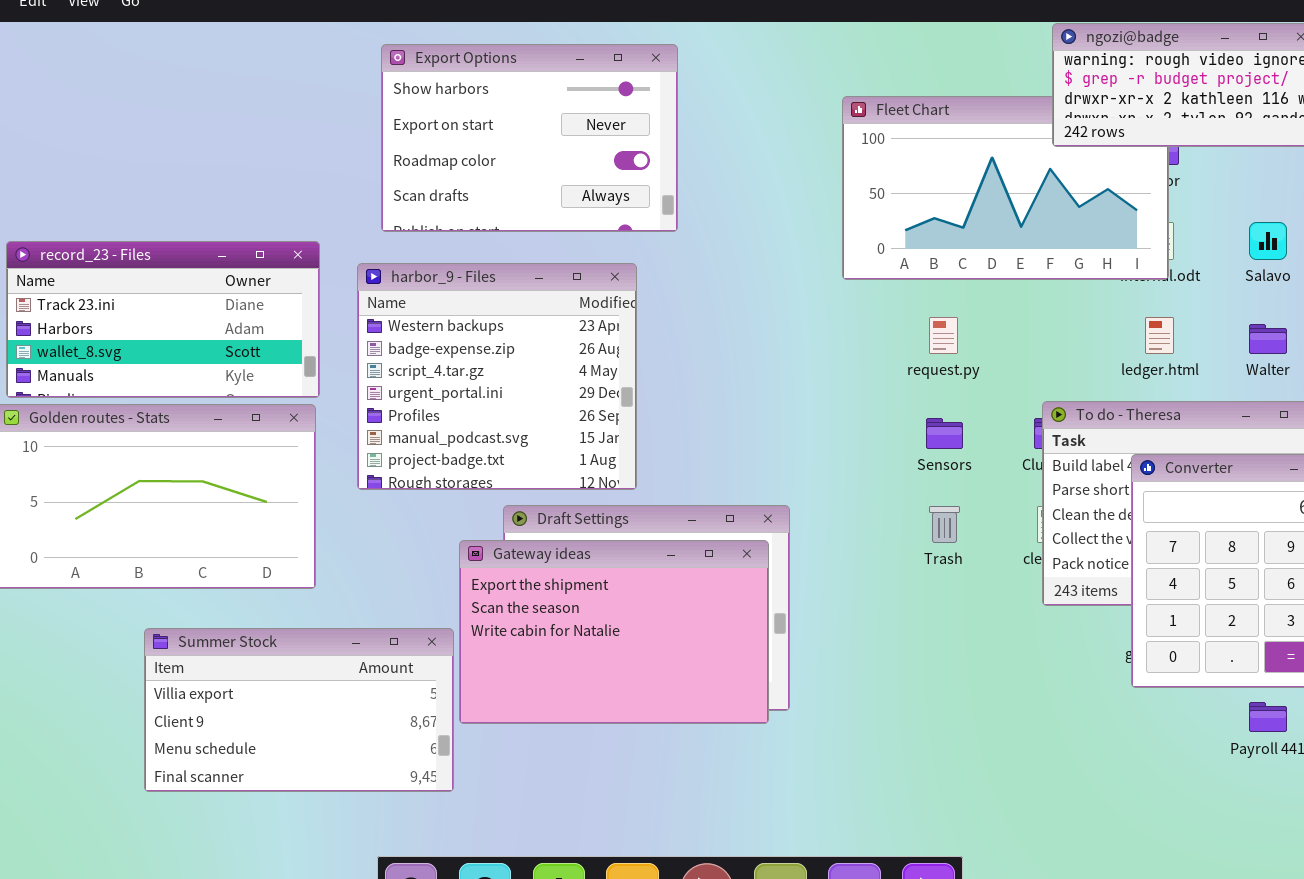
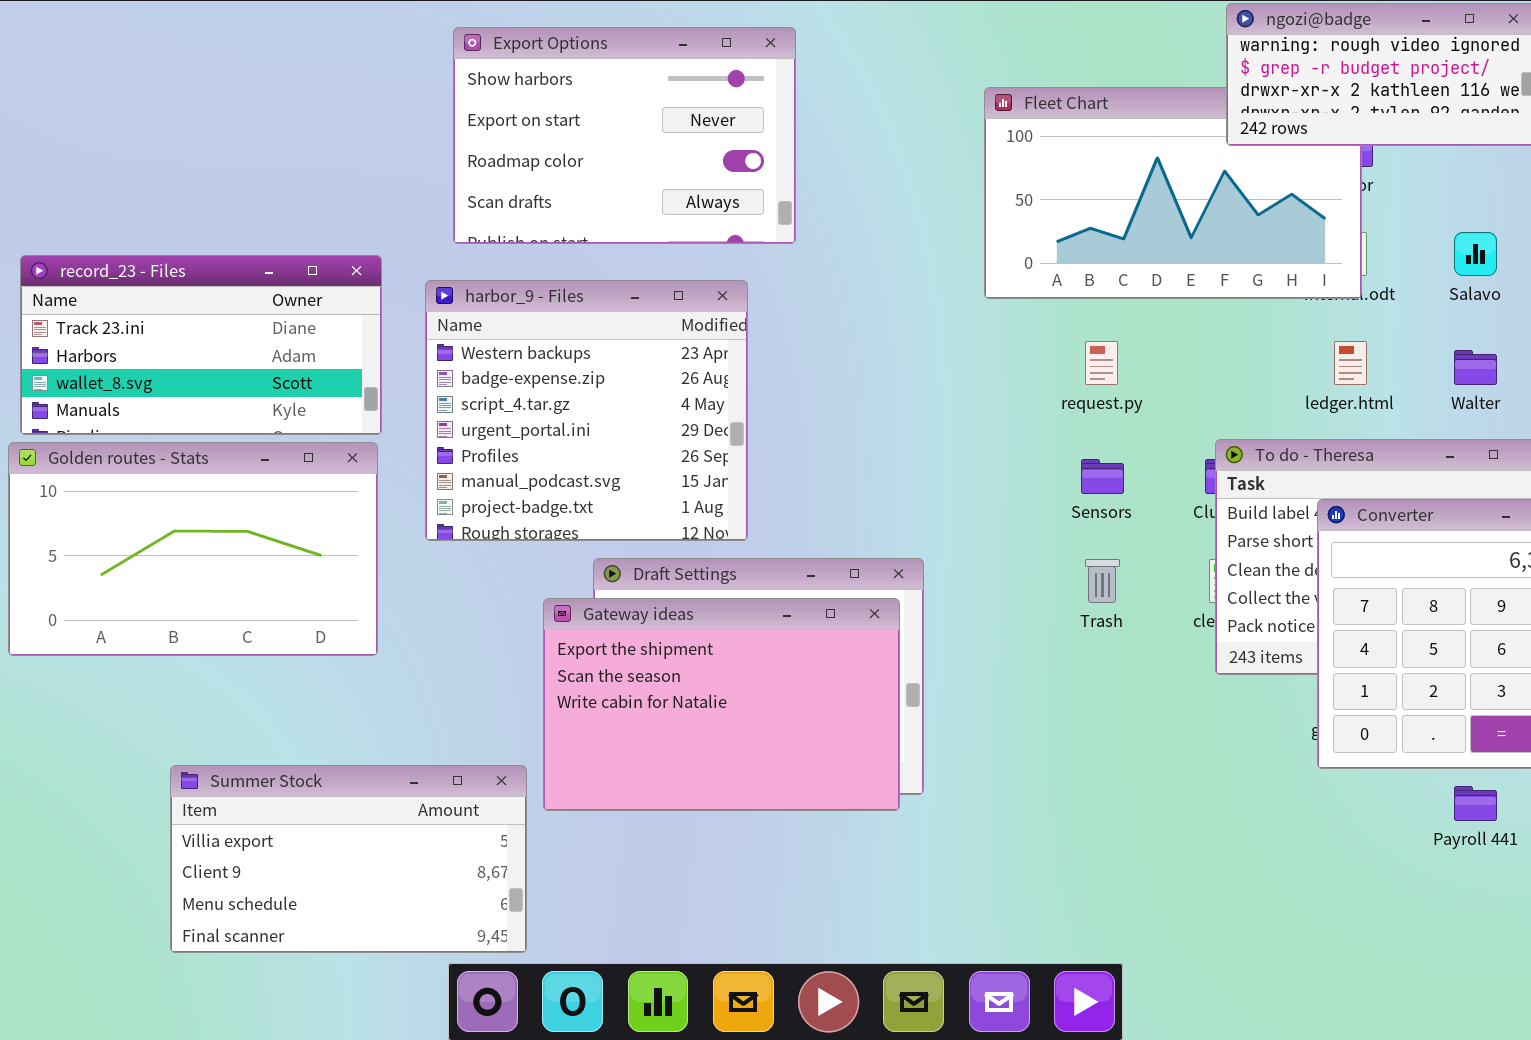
Summer Stock: [144,628,454,792] -> [170,765,527,953], moved

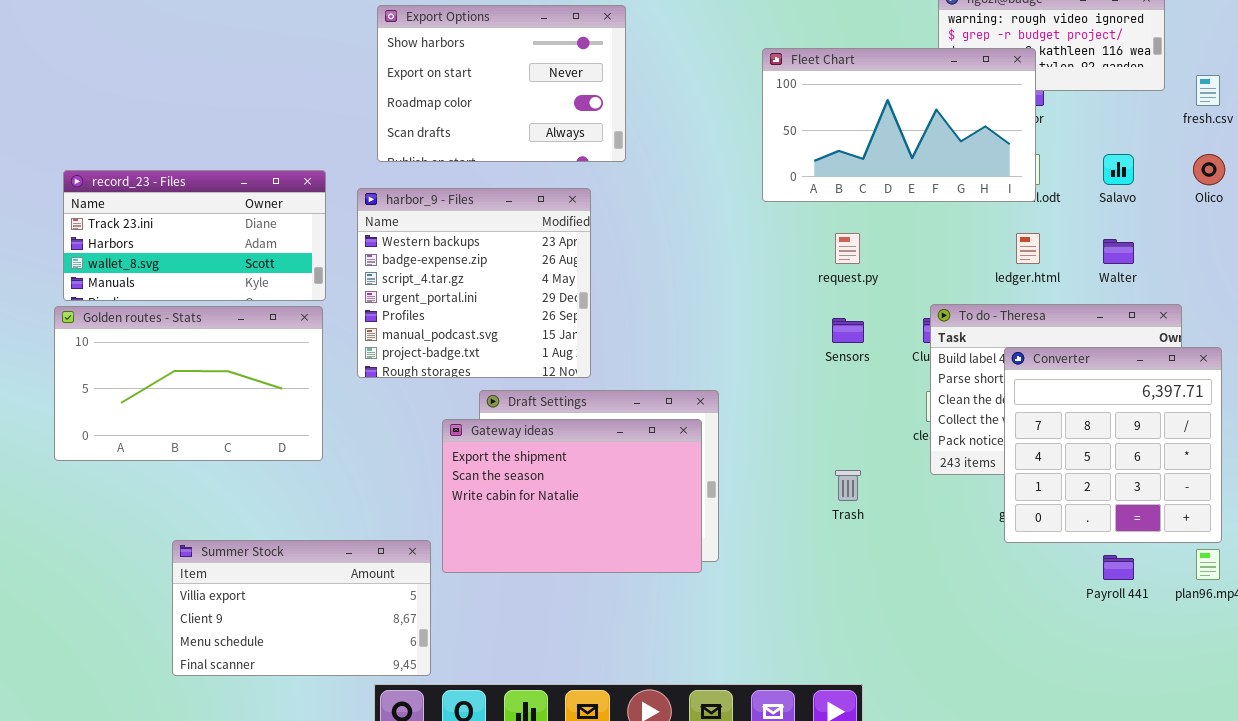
Fleet Chart: [984,87,1362,299] -> [762,48,1036,202], raised
Trash: [1085,559,1120,603] -> [835,470,861,501], moved

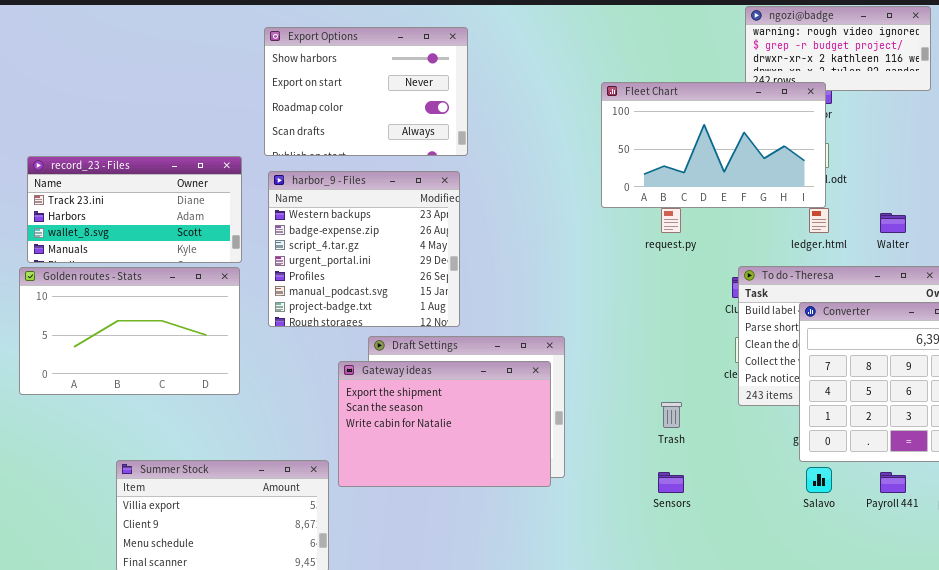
Export Options: [377,5,626,162] -> [264,27,468,156], moved
Fleet Chart: [762,48,1036,202] -> [601,82,826,208], moved
Salavo: [1103,154,1134,185] -> [806,467,832,493], moved
Sensors: [832,318,864,343] -> [658,472,684,493], moved

